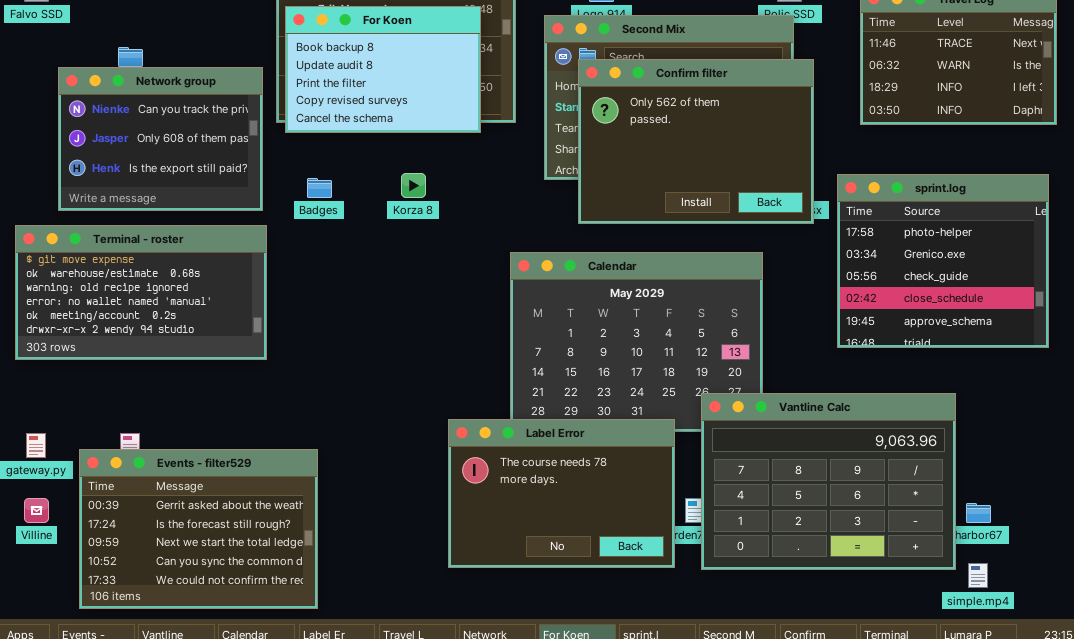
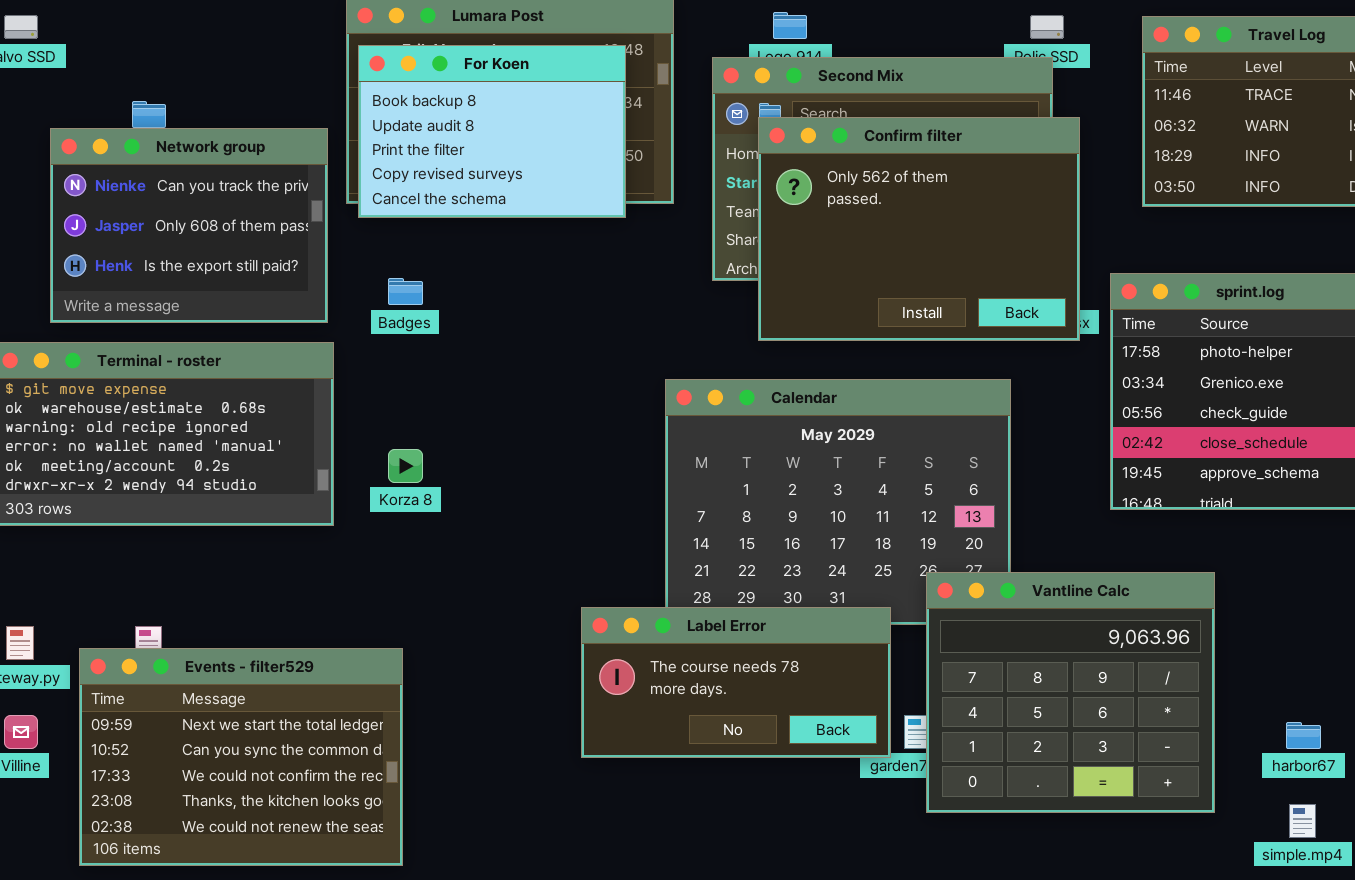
Korza 8: [401,173,426,198] -> [388,449,423,483], moved
Vantline Calc: [701,393,956,570] -> [926,572,1215,813], resized
Label Error: [448,419,675,568] -> [581,607,891,758], resized
Events - filter529: [79,449,318,609] -> [79,648,403,866], scrolled down 2 rows

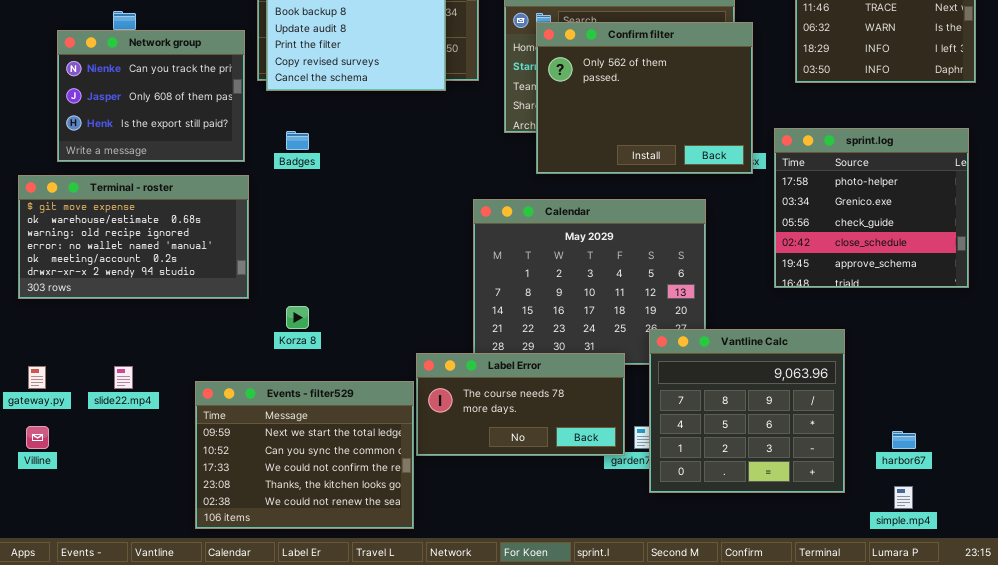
Korza 8: [388,449,423,483] -> [286,306,309,329], moved
Events - filter529: [79,648,403,866] -> [195,381,414,529], moved

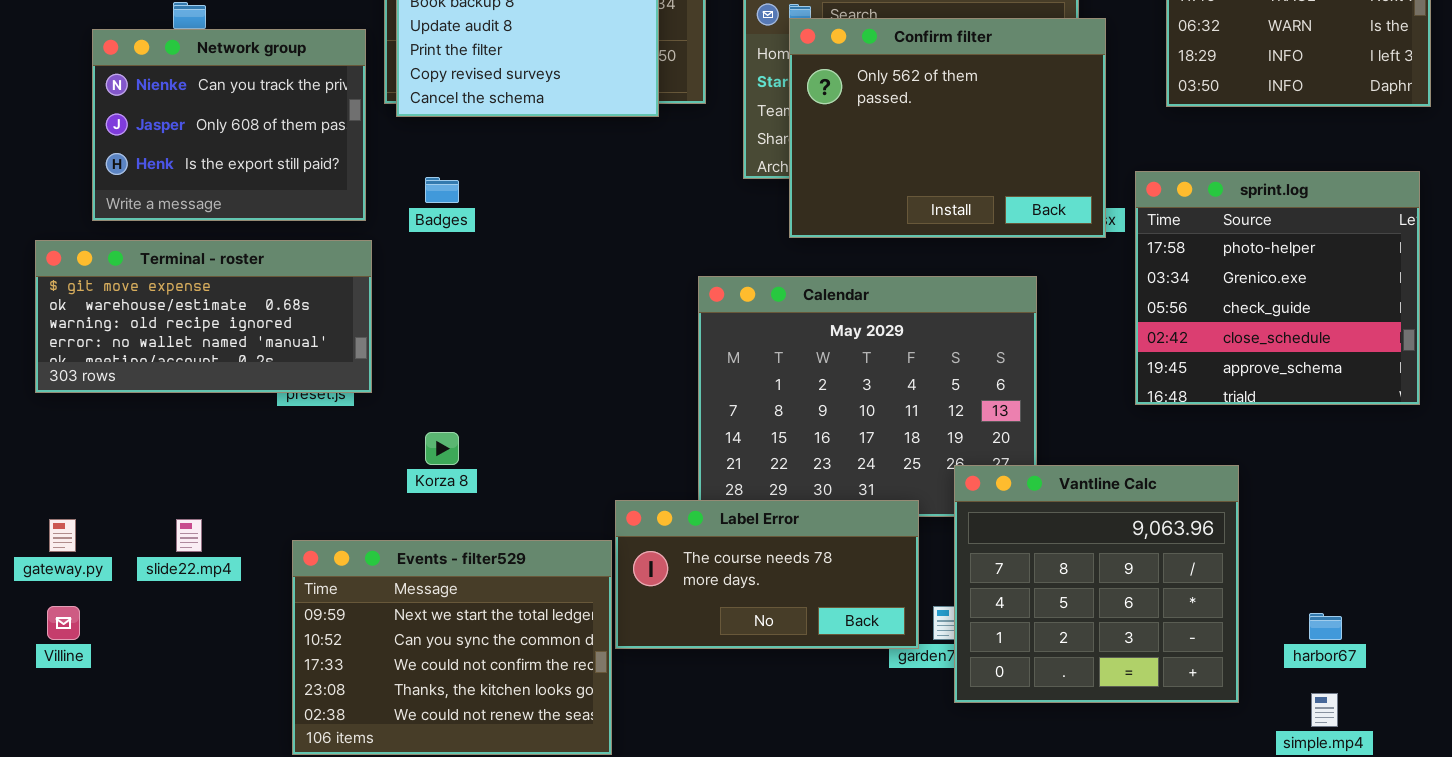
Terminal - roster: [18,175,249,299] -> [35,240,372,393], resized

